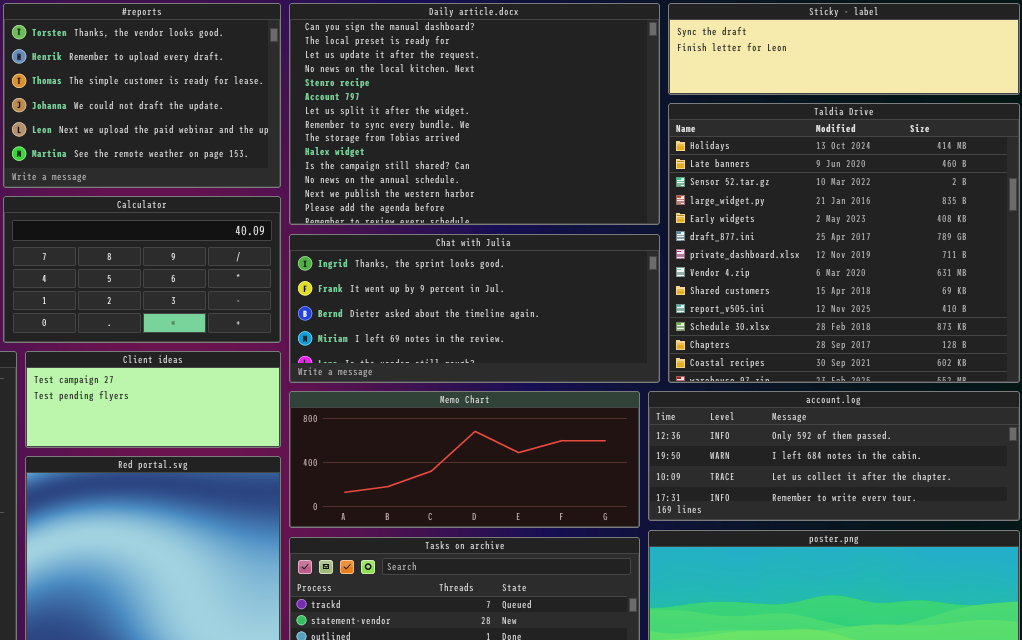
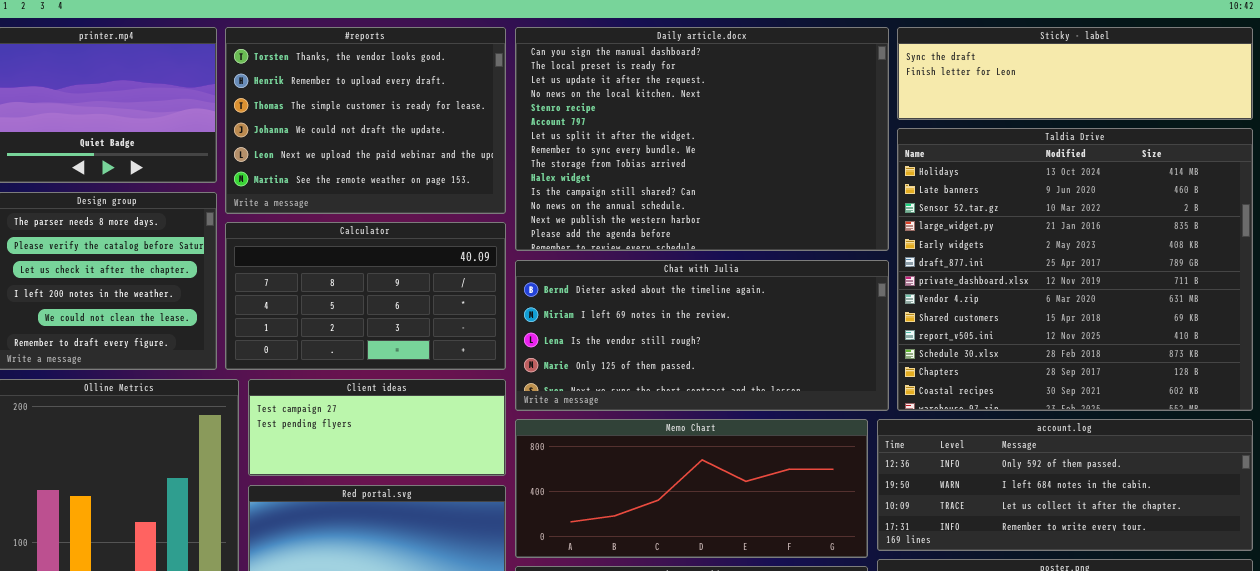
Chat with Julia: [289,234,660,383] -> [515,260,889,411], scrolled down 2 rows

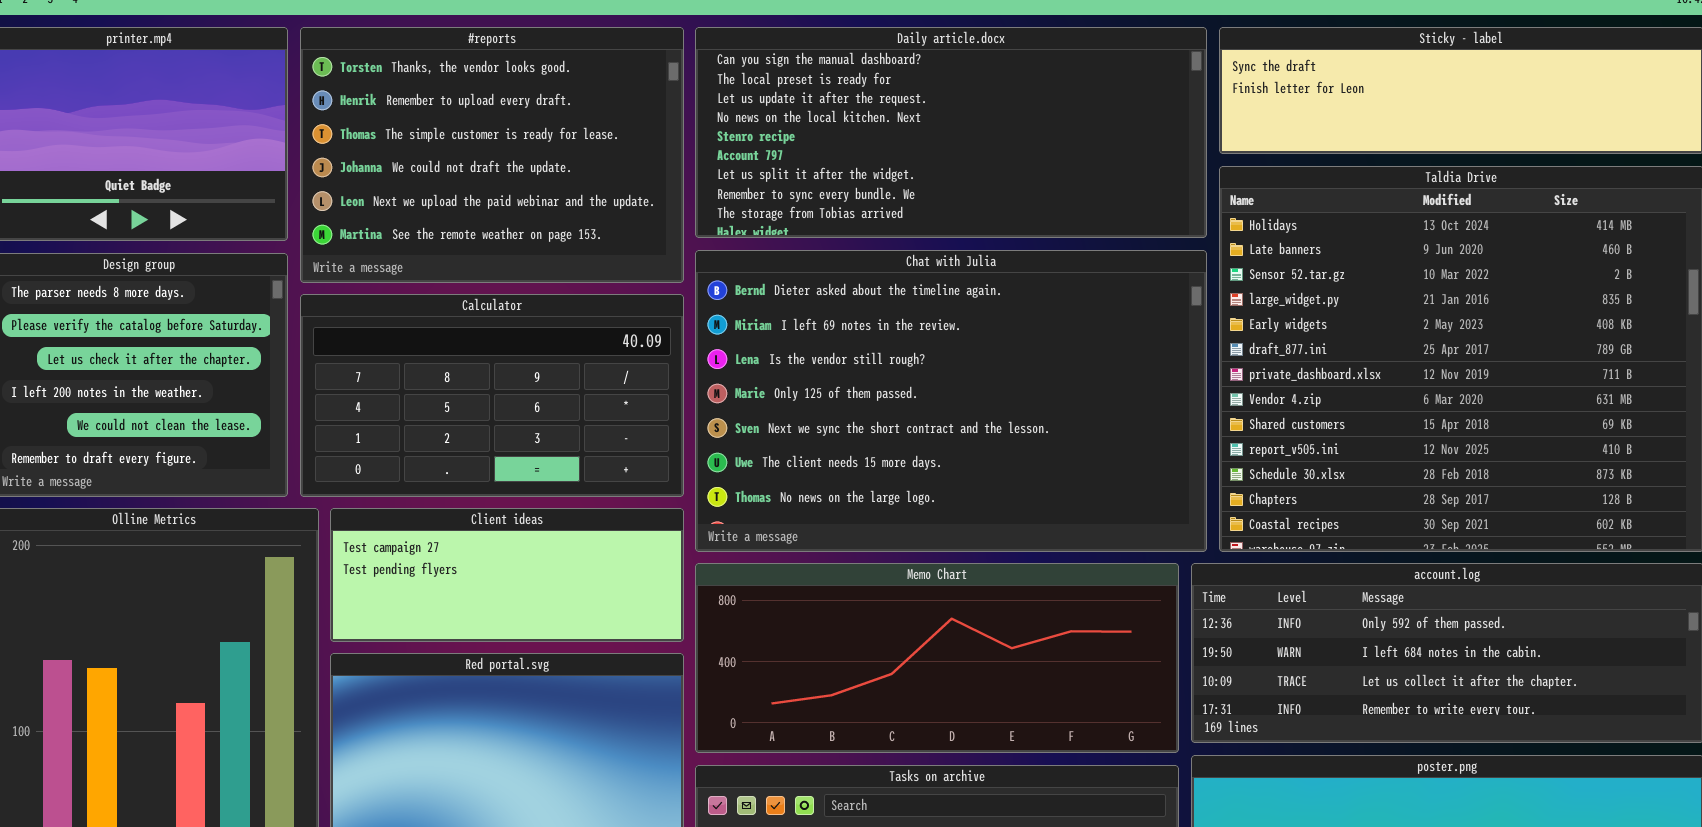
Daily article.docx: [515,27,889,251] -> [695,27,1207,238], resized
Chat with Julia: [515,260,889,411] -> [695,250,1207,552], resized

